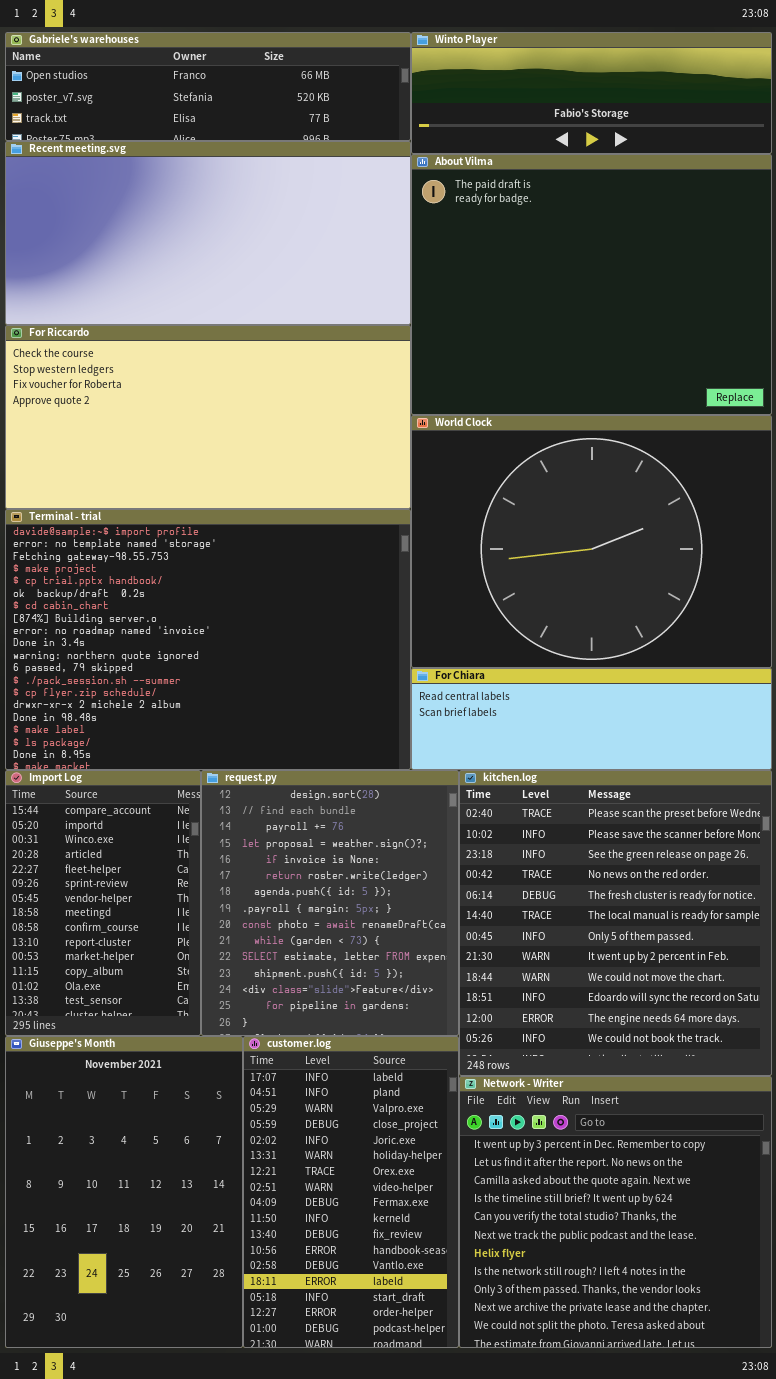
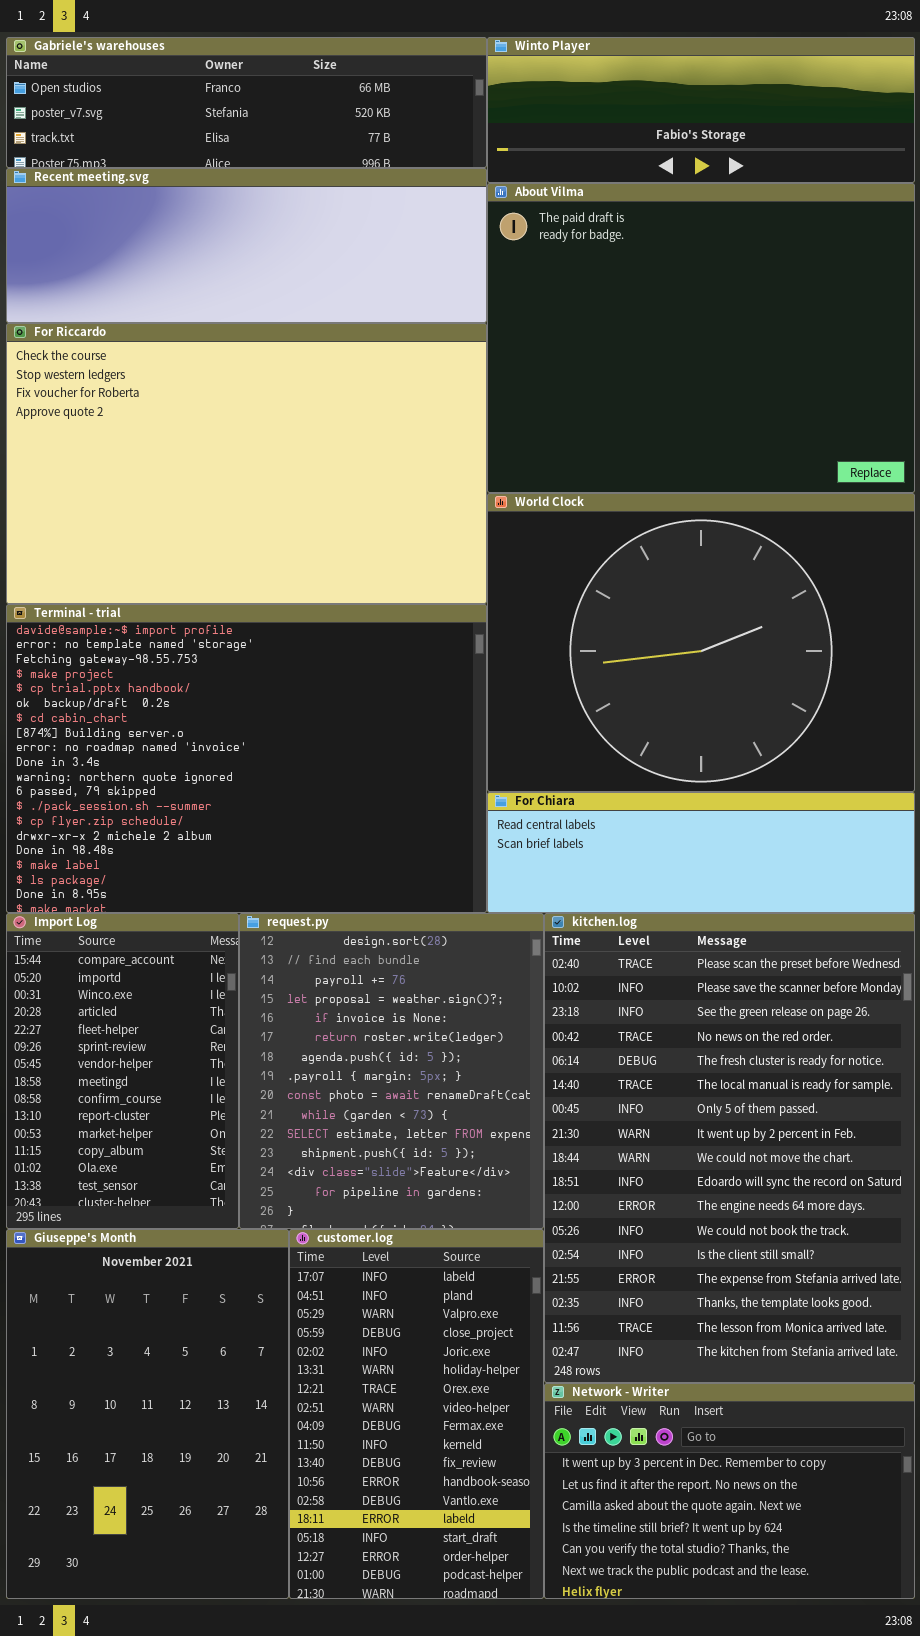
Recent meeting.svg: [5,141,411,325] -> [6,168,487,323], resized
For Riccardo: [5,325,411,509] -> [6,323,487,604], resized
kitchen.log: [459,770,772,1076] -> [544,913,915,1383], resized
Network - Writer: [459,1076,772,1348] -> [544,1383,915,1599], resized

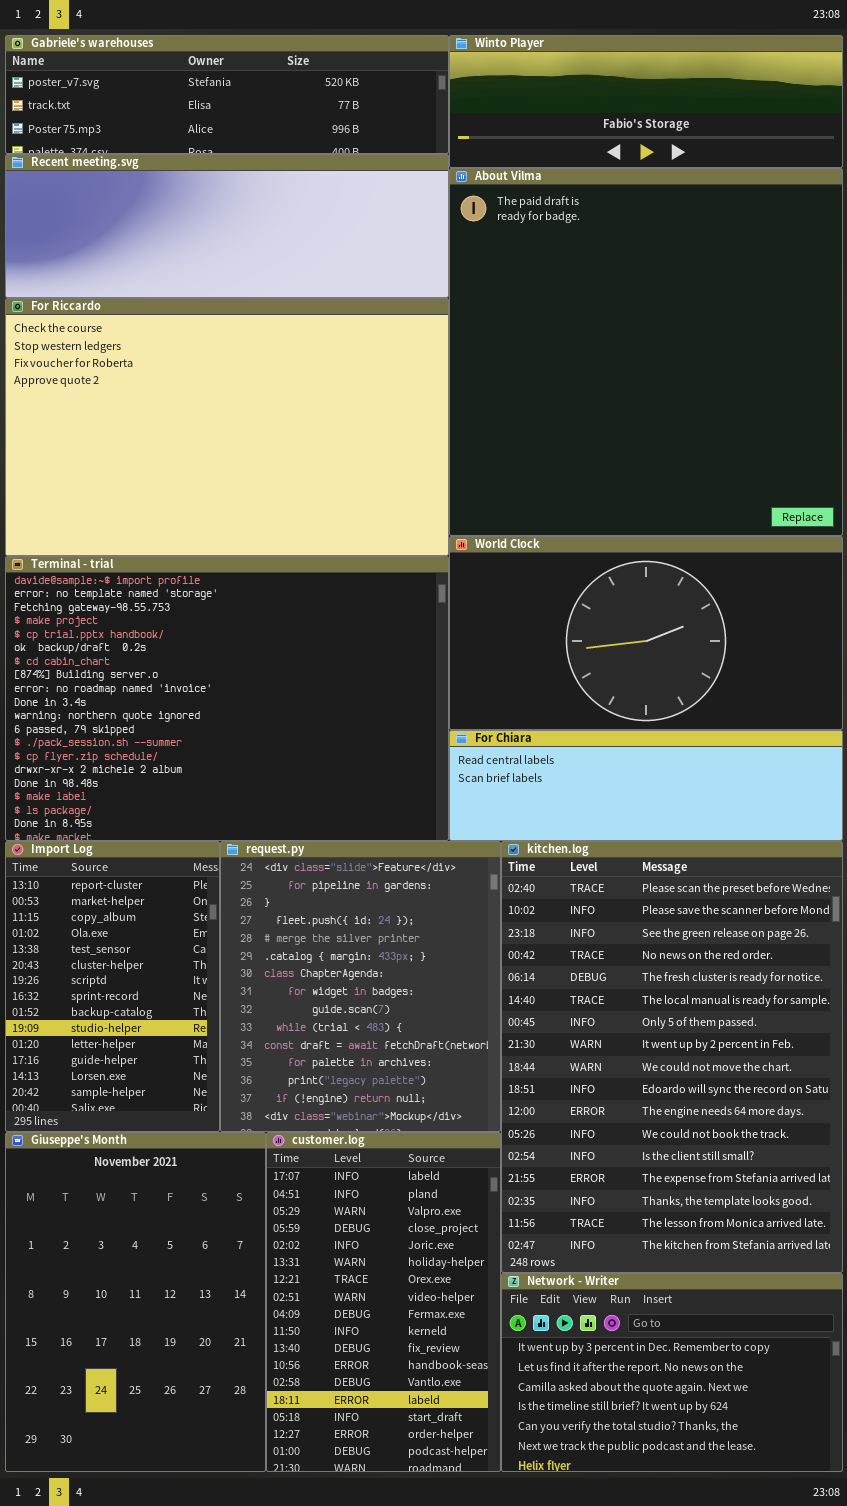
Gabriele's warehouses: [6,37,487,168] -> [5,35,449,154], scrolled down 1 row
About Vilma: [487,183,915,493] -> [449,168,843,536], resized
World Clock: [487,493,915,792] -> [449,536,843,730], resized
Import Log: [6,913,239,1229] -> [5,841,220,1132], scrolled down 9 rows
request.py: [239,913,544,1229] -> [220,841,501,1132], scrolled down 12 rows

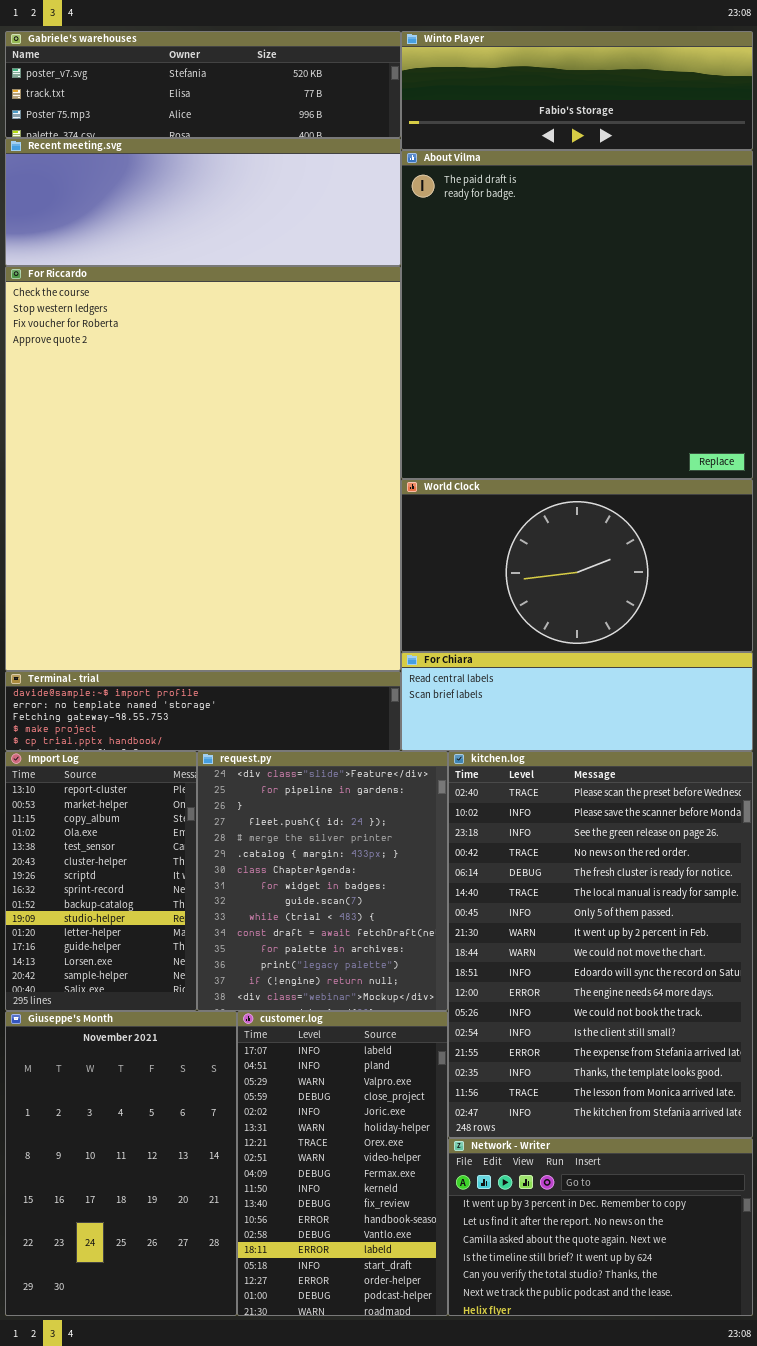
For Riccardo: [5,298,449,556] -> [5,266,401,671], resized
Terminal - trial: [5,556,449,841] -> [5,671,401,751], resized

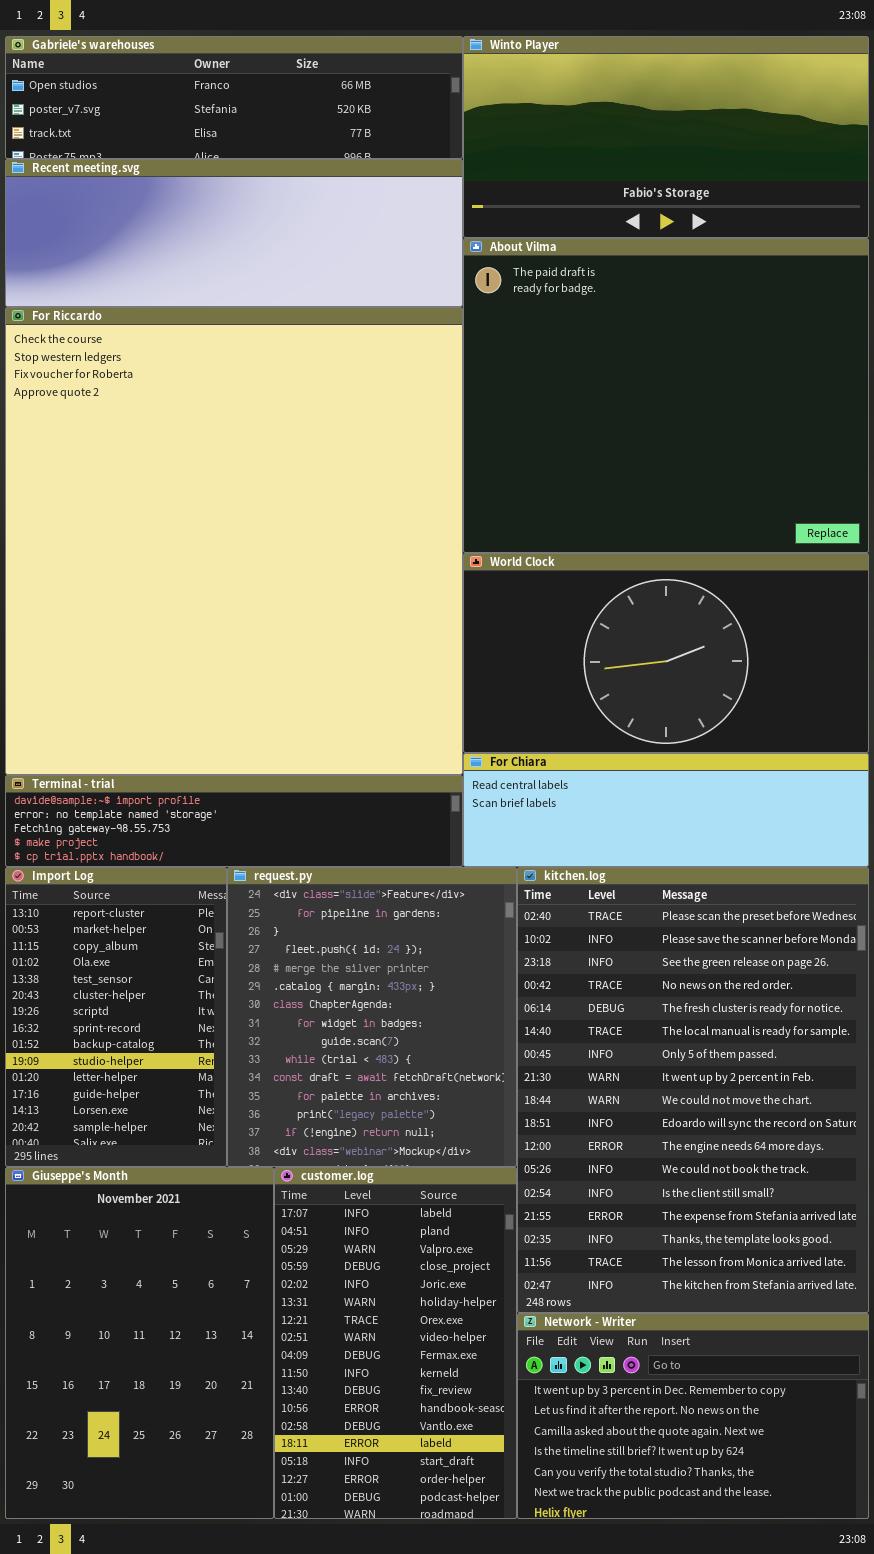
Gabriele's warehouses: [5,31,401,138] -> [5,36,463,159], scrolled up 1 row
Winto Player: [401,31,753,150] -> [463,36,869,238], resized
About Vilma: [401,150,753,479] -> [463,238,869,553], resized

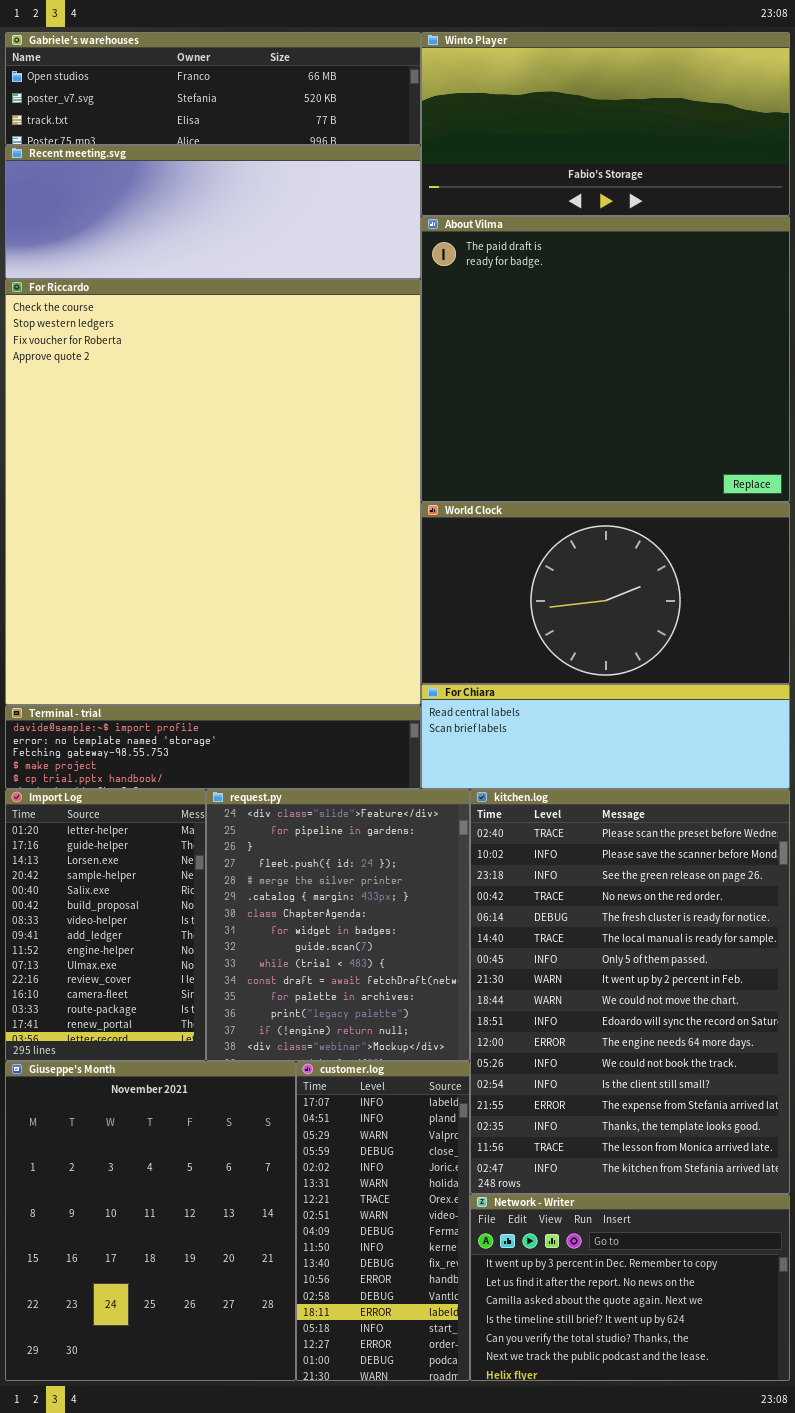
Import Log: [5,867,227,1167] -> [5,789,206,1061], scrolled down 10 rows
Giuseppe's Month: [5,1167,274,1519] -> [5,1061,296,1381], resized
customer.log: [274,1167,517,1519] -> [296,1061,470,1381], resized

